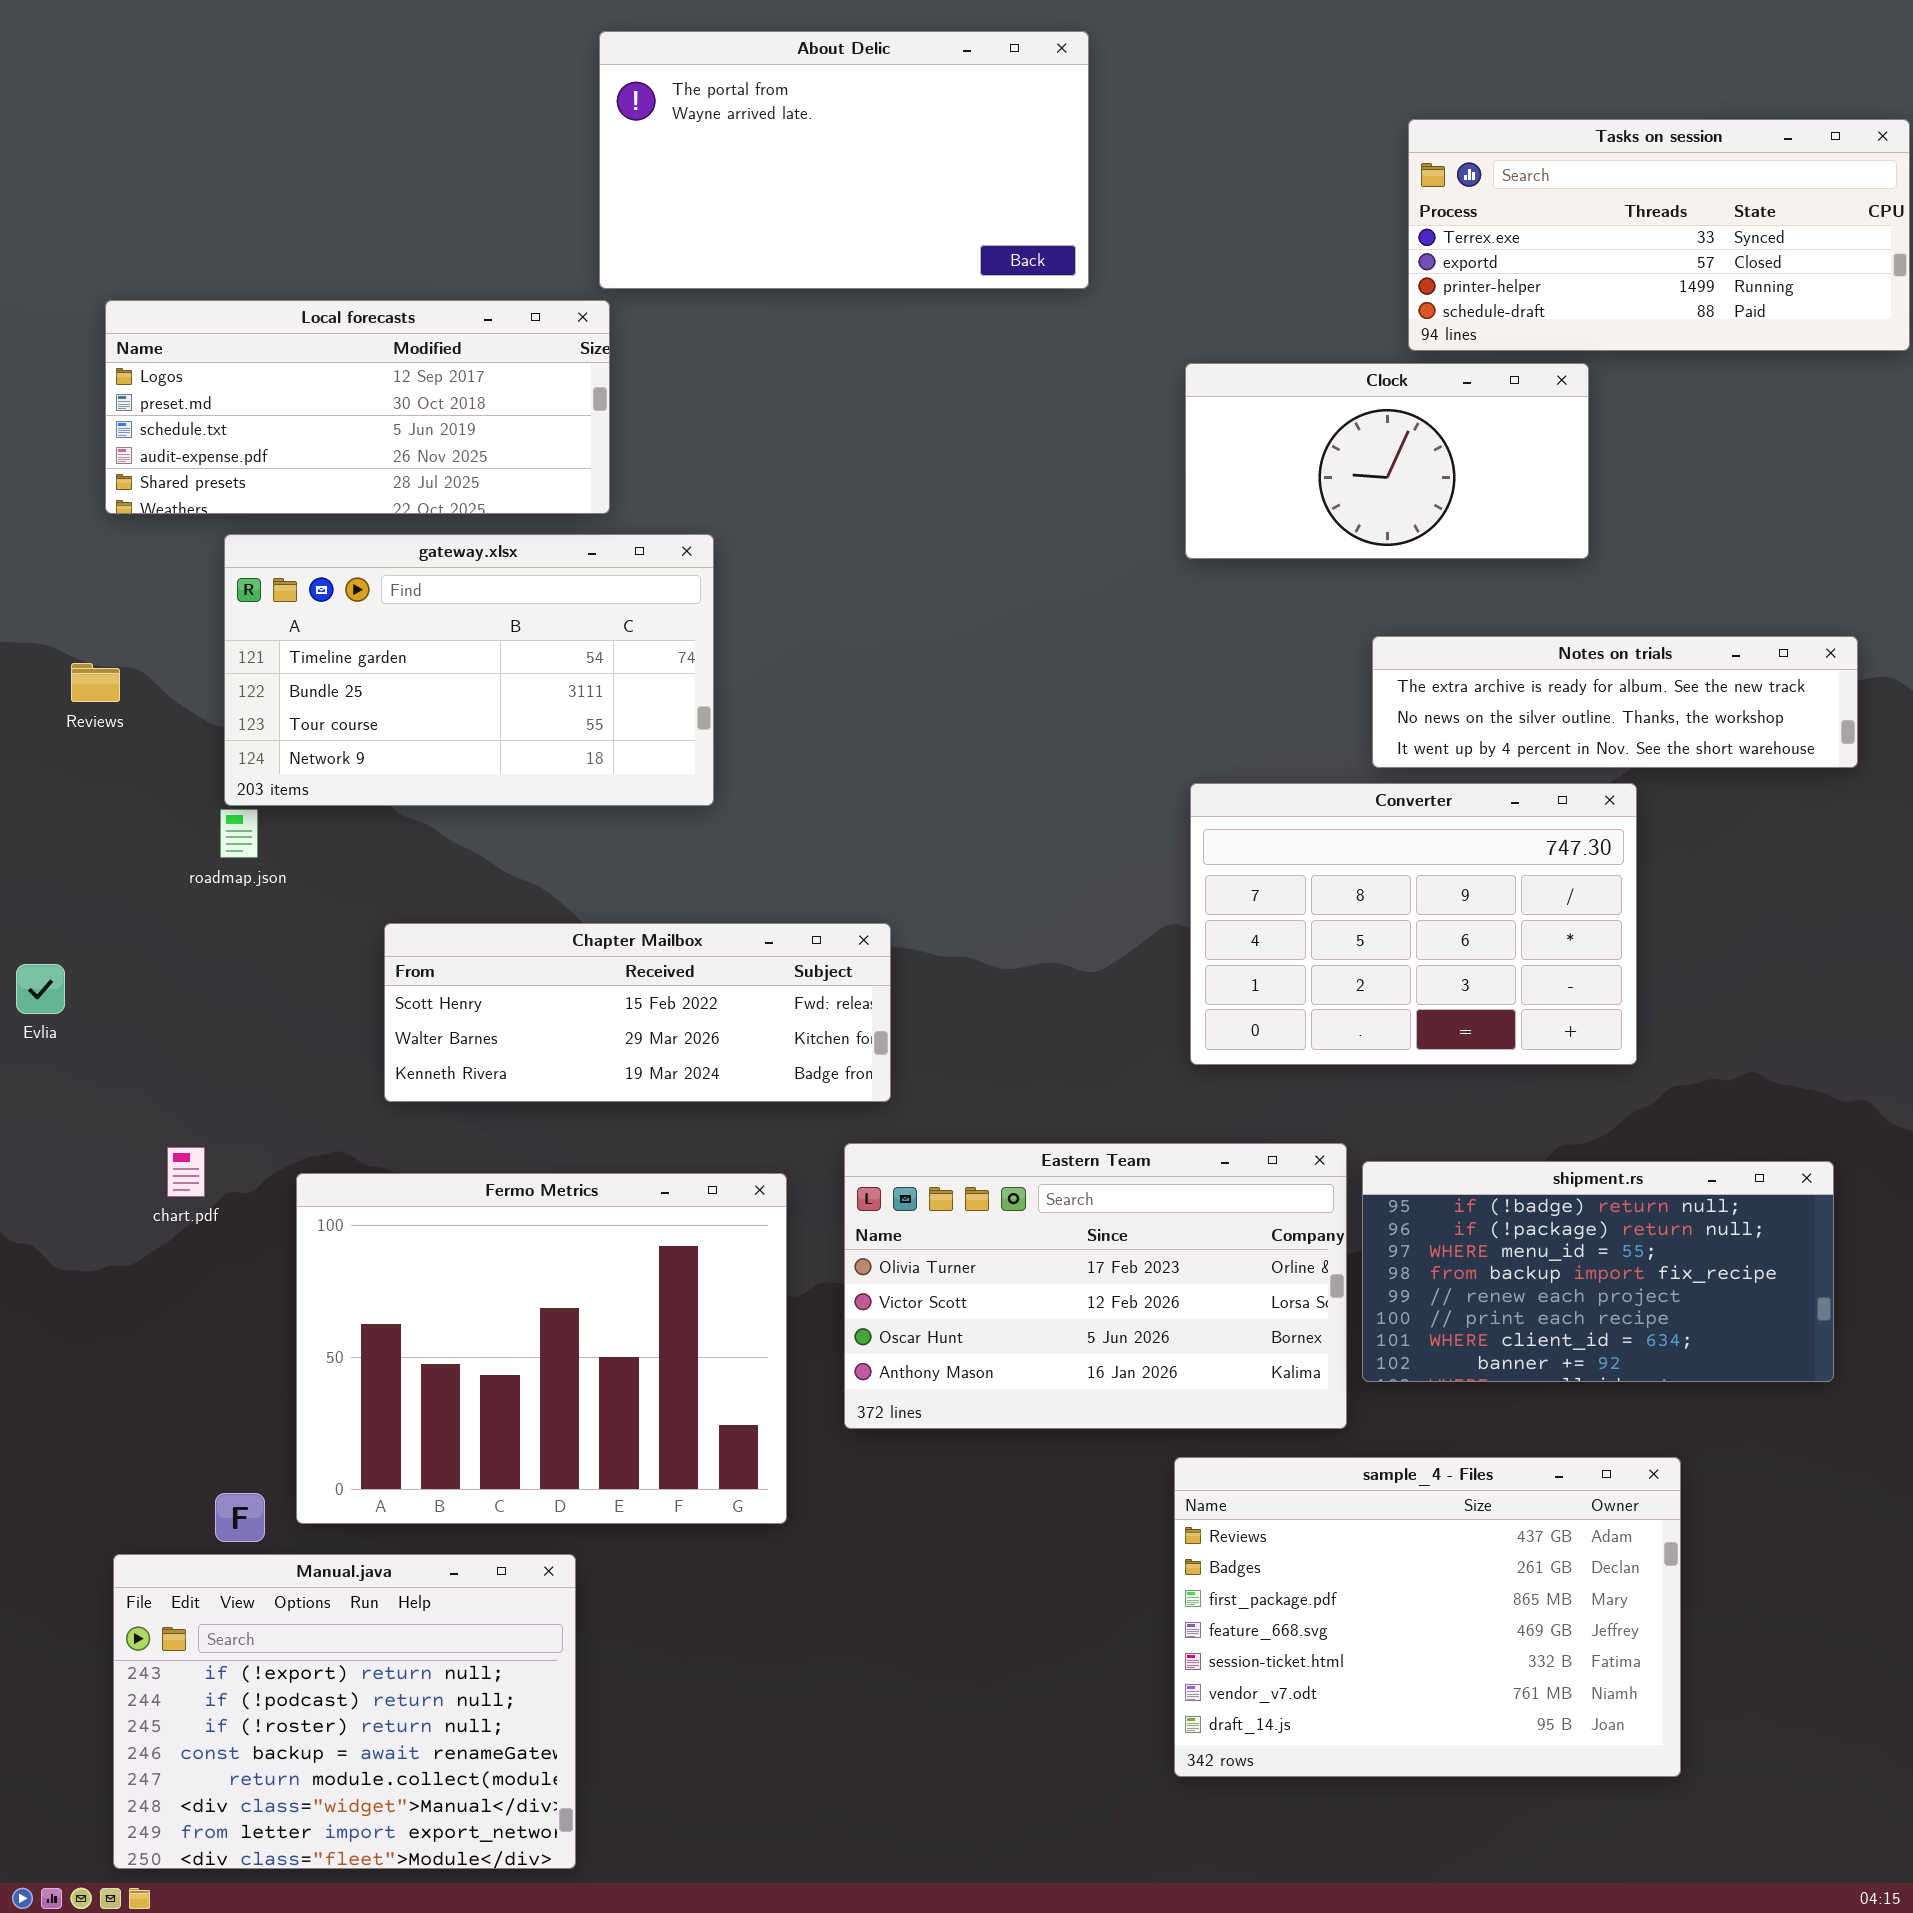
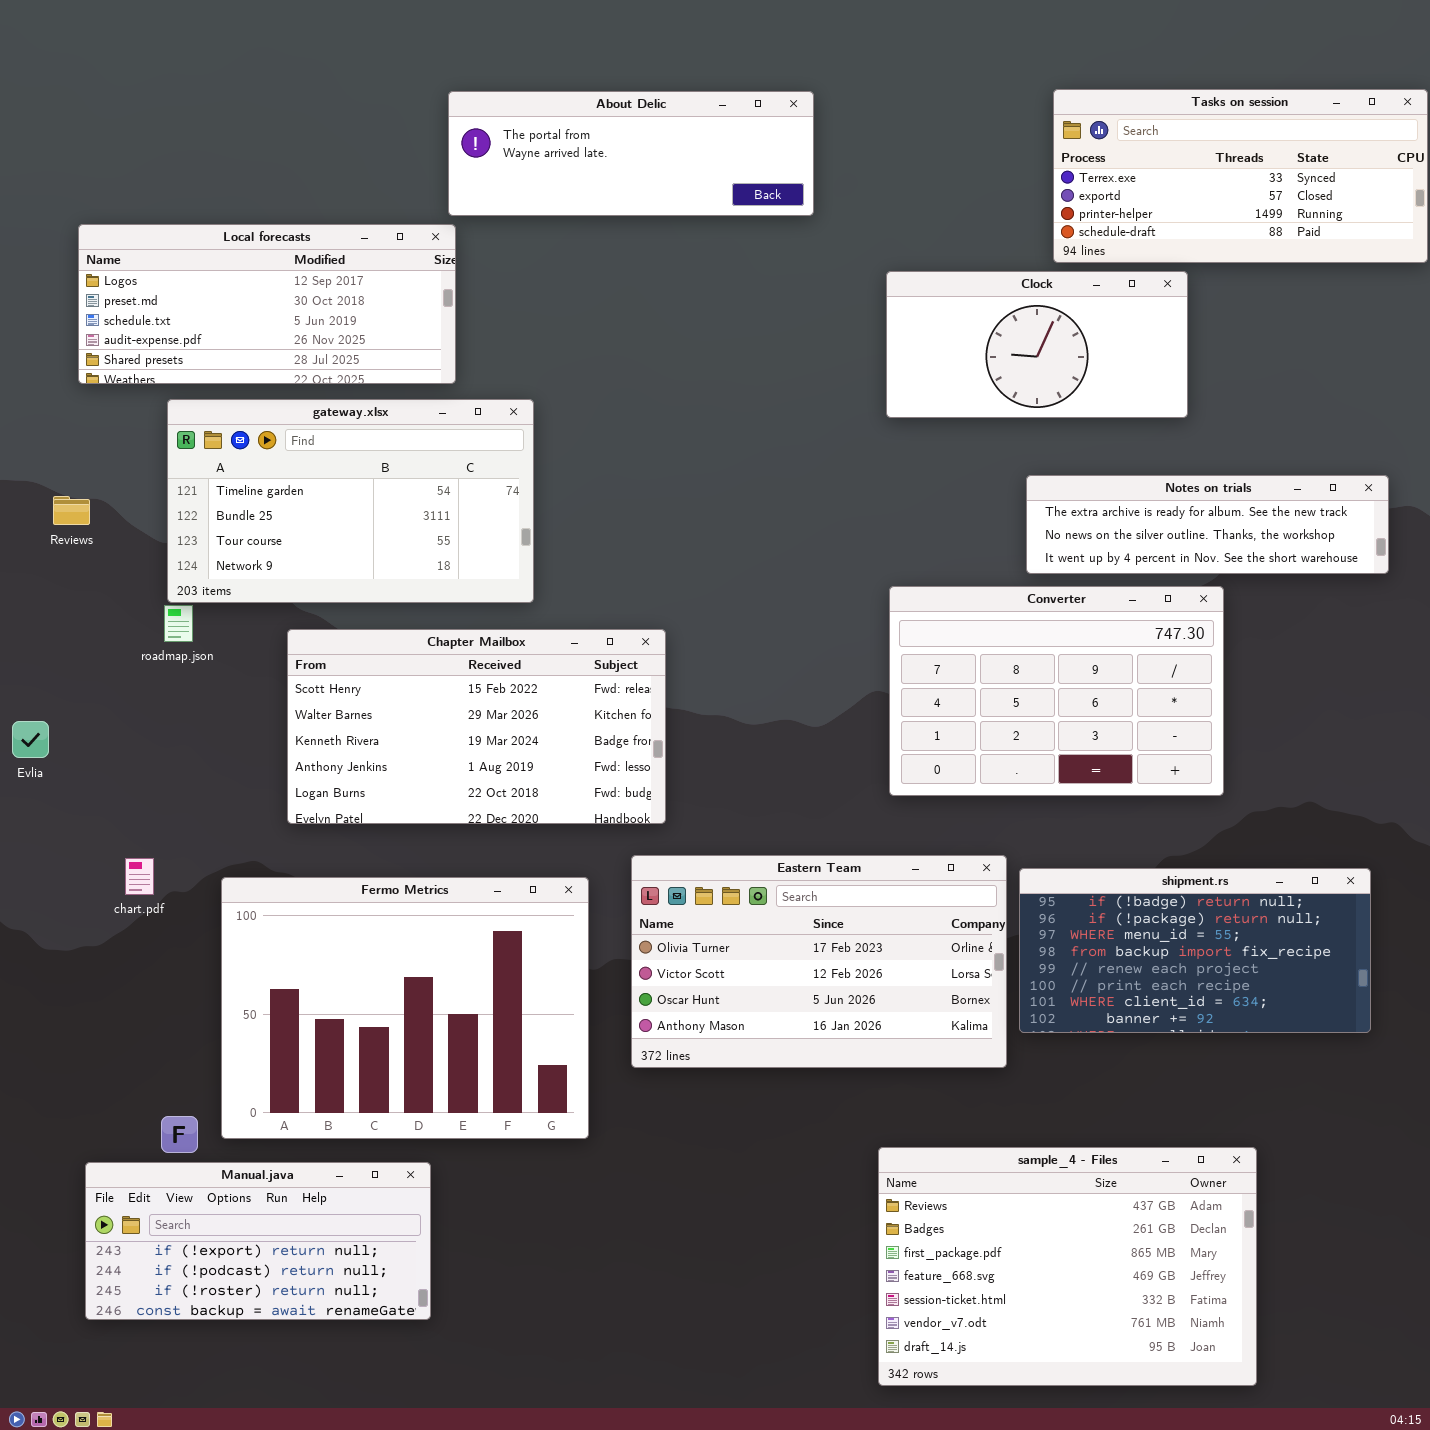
About Delic: [599,31,1089,289] -> [448,91,814,216], resized
Chapter Mailbox: [384,923,891,1102] -> [287,629,666,824], resized
sample_4 - Files: [1174,1457,1681,1777] -> [878,1147,1257,1386], moved
Manual.java: [113,1554,576,1869] -> [85,1162,431,1320], resized

